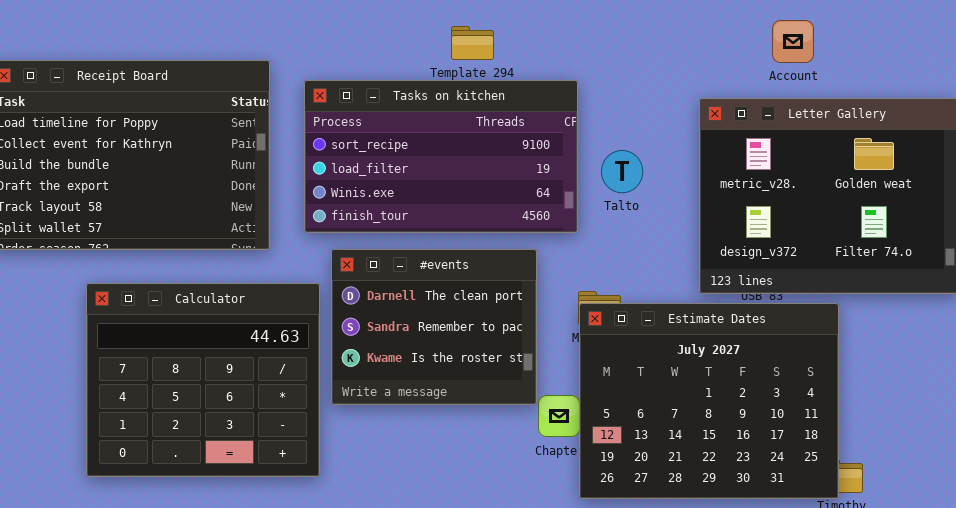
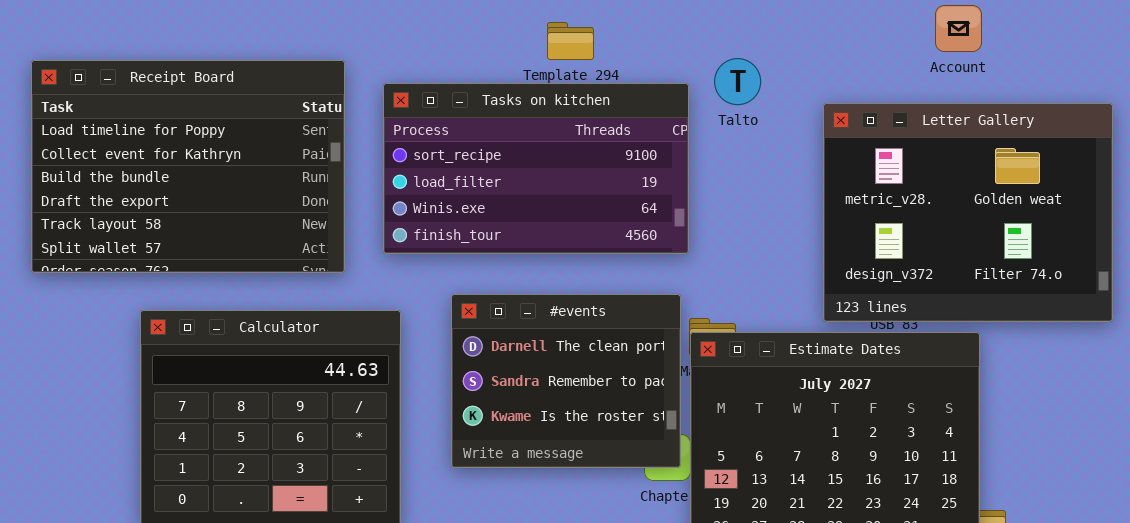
Account: [772,20,814,63] -> [935,5,982,52], moved
Talto: [601,150,643,193] -> [714,58,761,105], moved
#events: [331,249,537,405] -> [451,294,681,468], moved

